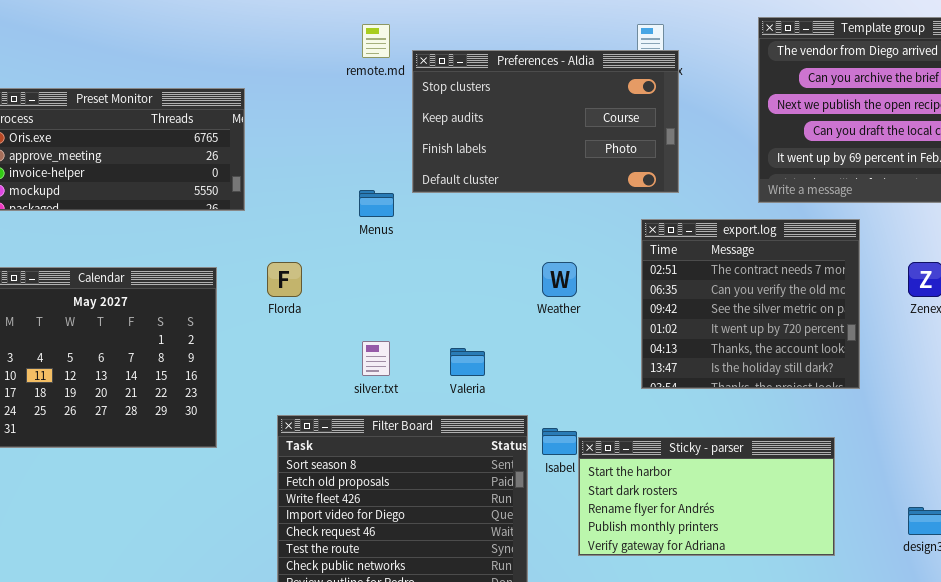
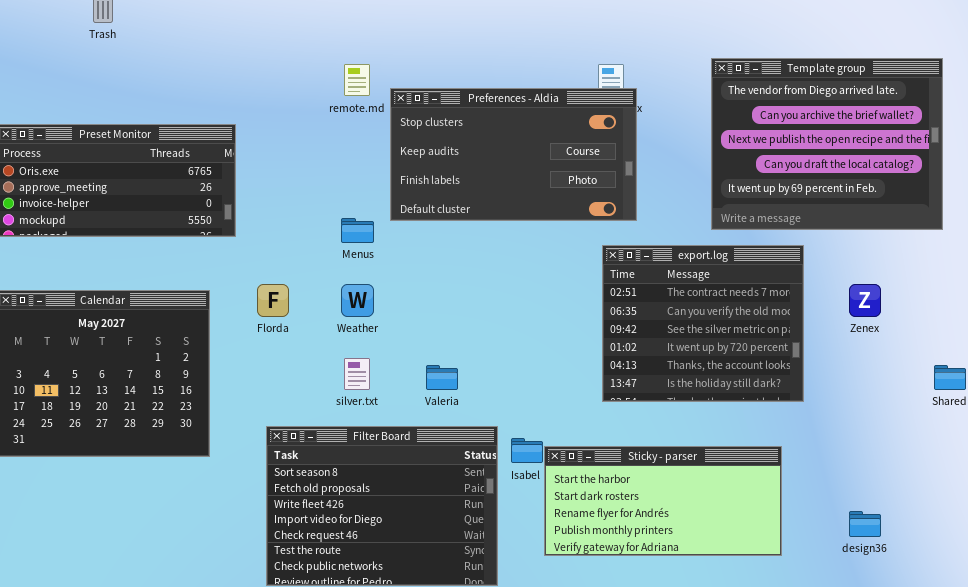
Weather: [542,262,577,297] -> [341,284,374,317], moved

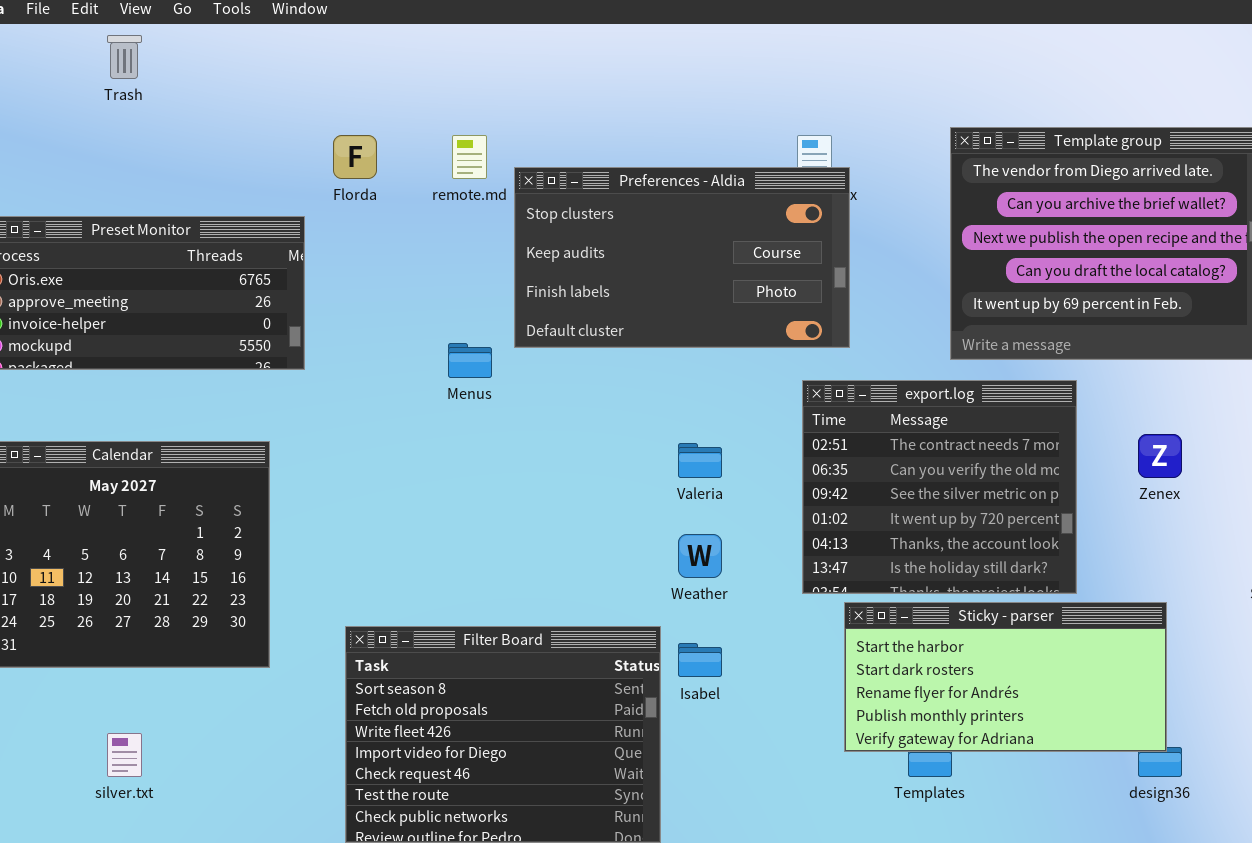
Florda: [257,284,289,317] -> [333,135,377,179], moved
Weather: [341,284,374,317] -> [678,534,722,578], moved
silver.txt: [344,358,370,390] -> [107,733,142,777], moved
Valeria: [426,365,458,390] -> [678,443,722,478], moved
Sticky - parser: [544,446,782,556] -> [844,602,1167,752], moved

